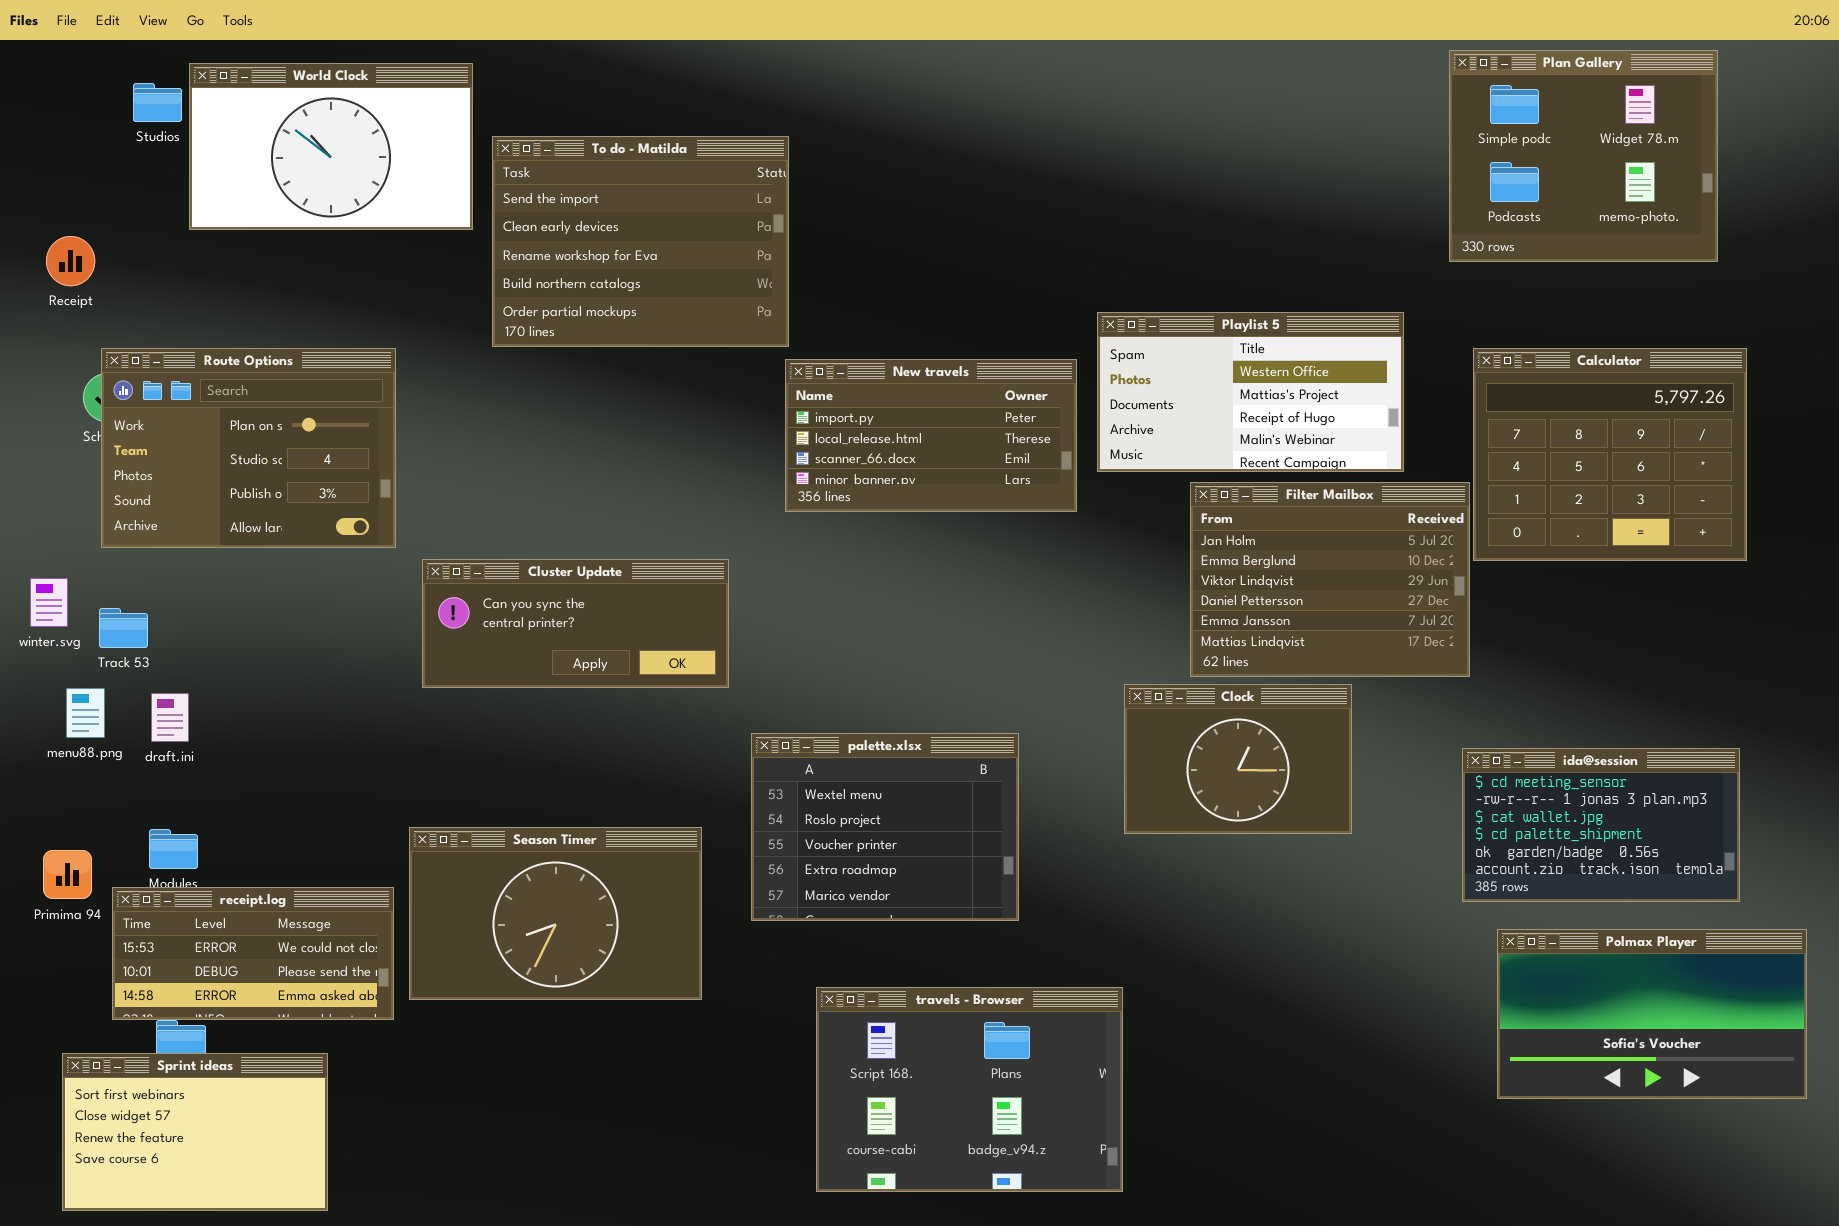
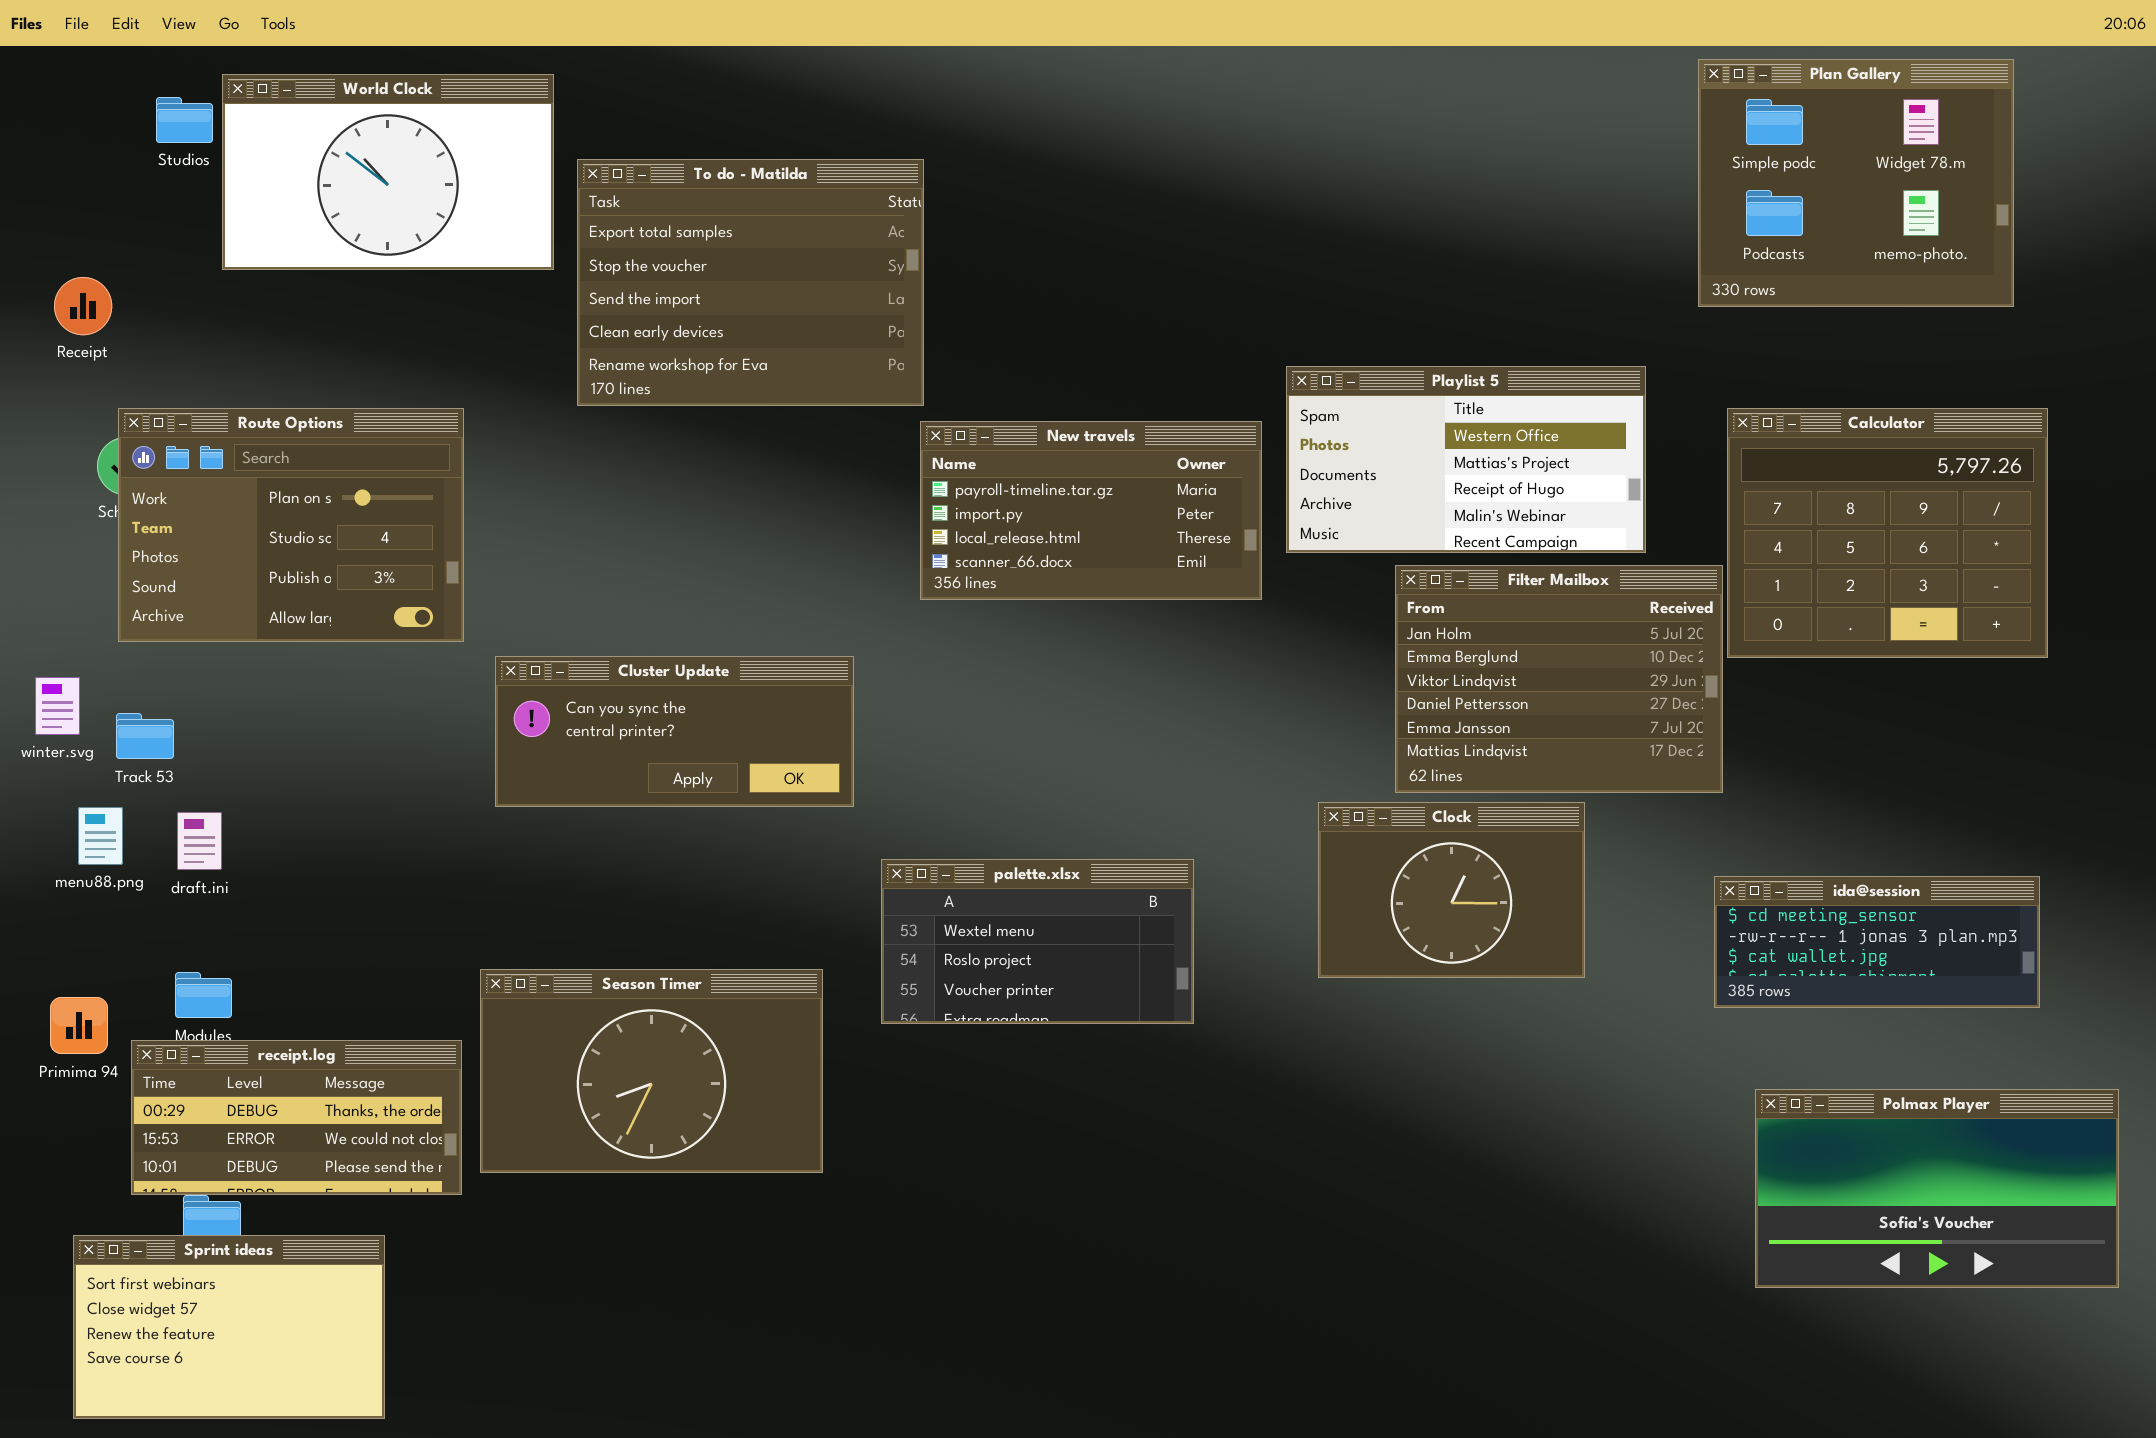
To do - Matilda: [492,136,789,347] -> [577,159,924,406], scrolled up 2 rows
New travels: [785,359,1077,512] -> [920,421,1262,600], scrolled up 1 row
palette.xlsx: [751,733,1019,921] -> [881,859,1194,1024], resized
ida@session: [1462,748,1740,902] -> [1714,876,2040,1008], resized
receipt.log: [112,887,394,1020] -> [131,1040,462,1195], scrolled up 1 row
travels - Browser: [816,987,1123,1192] -> none, closed

